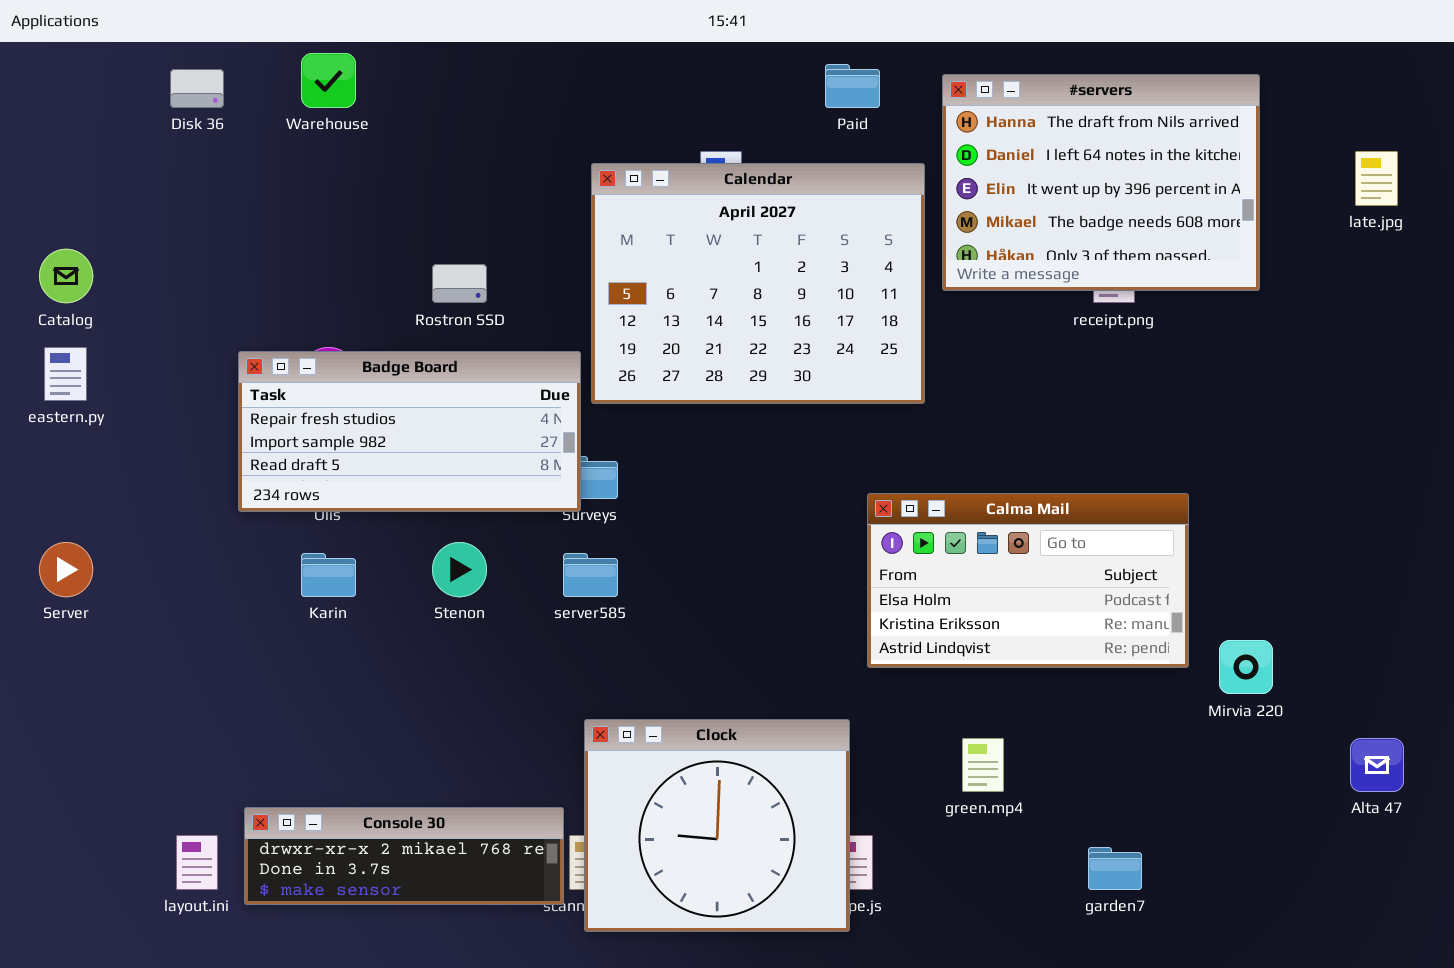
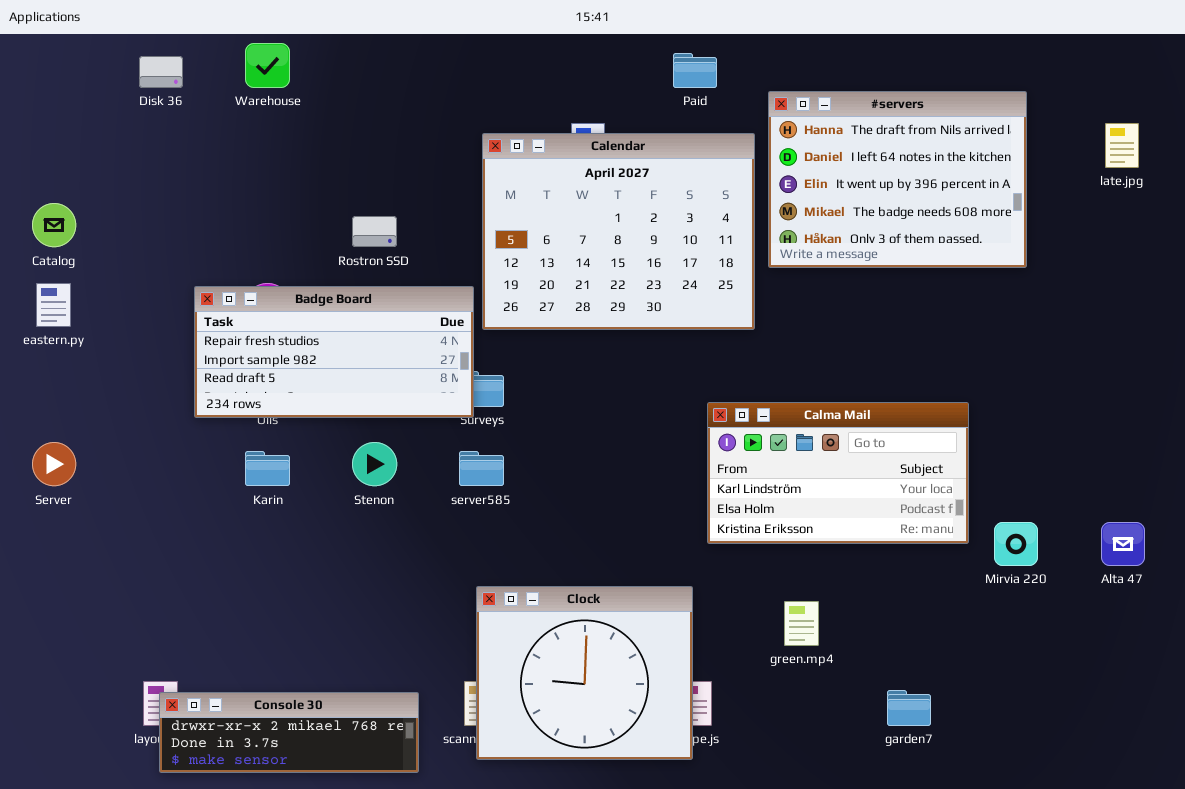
#servers: [942,74,1260,291] -> [768,91,1027,268], moved
Calma Mail: [867,493,1189,668] -> [707,402,969,544], scrolled up 1 row
Alta 47: [1350,738,1404,792] -> [1101,522,1145,566], moved
Console 30: [244,807,564,905] -> [159,692,419,773], moved

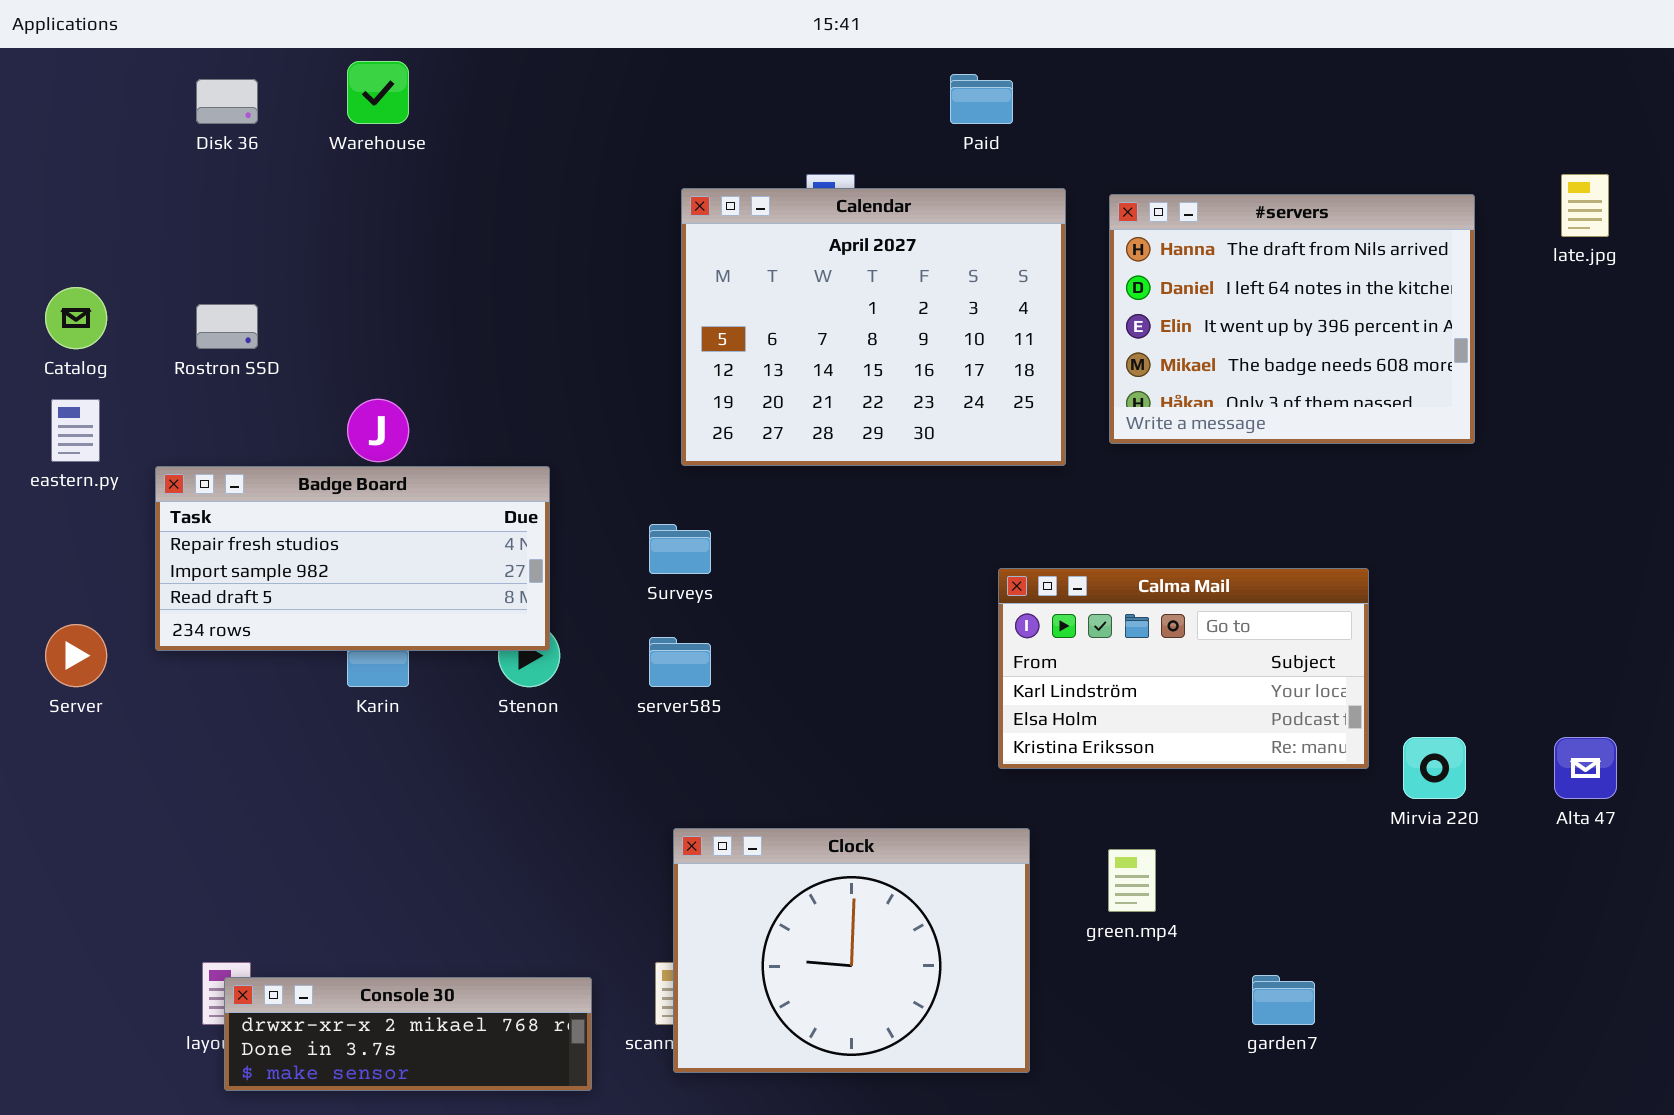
#servers: [768,91,1027,268] -> [1109,194,1475,444], moved
Rostron SSD: [352,216,397,247] -> [196,304,258,349], moved
Badge Board: [194,286,474,418] -> [155,466,550,651], moved
Clock: [476,586,693,760] -> [673,828,1030,1073], resized

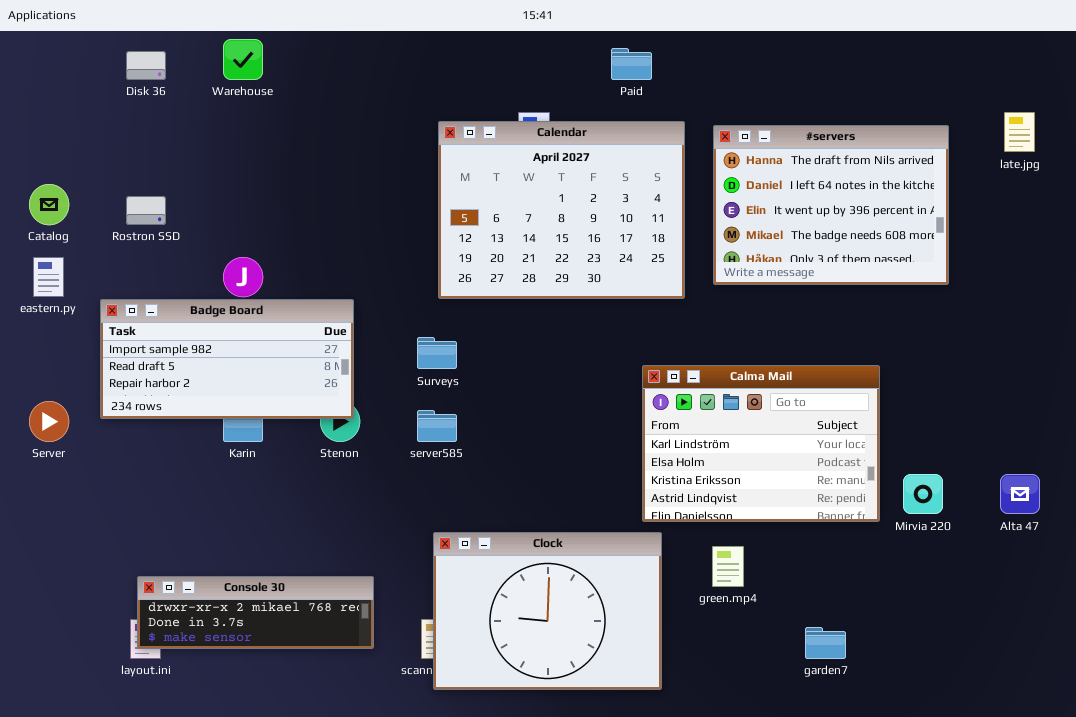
Badge Board: [155,466,550,651] -> [100,299,354,419], scrolled down 1 row
Calma Mail: [998,568,1369,769] -> [642,365,880,522], resized
Console 30: [224,977,592,1091] -> [137,576,374,649], moved

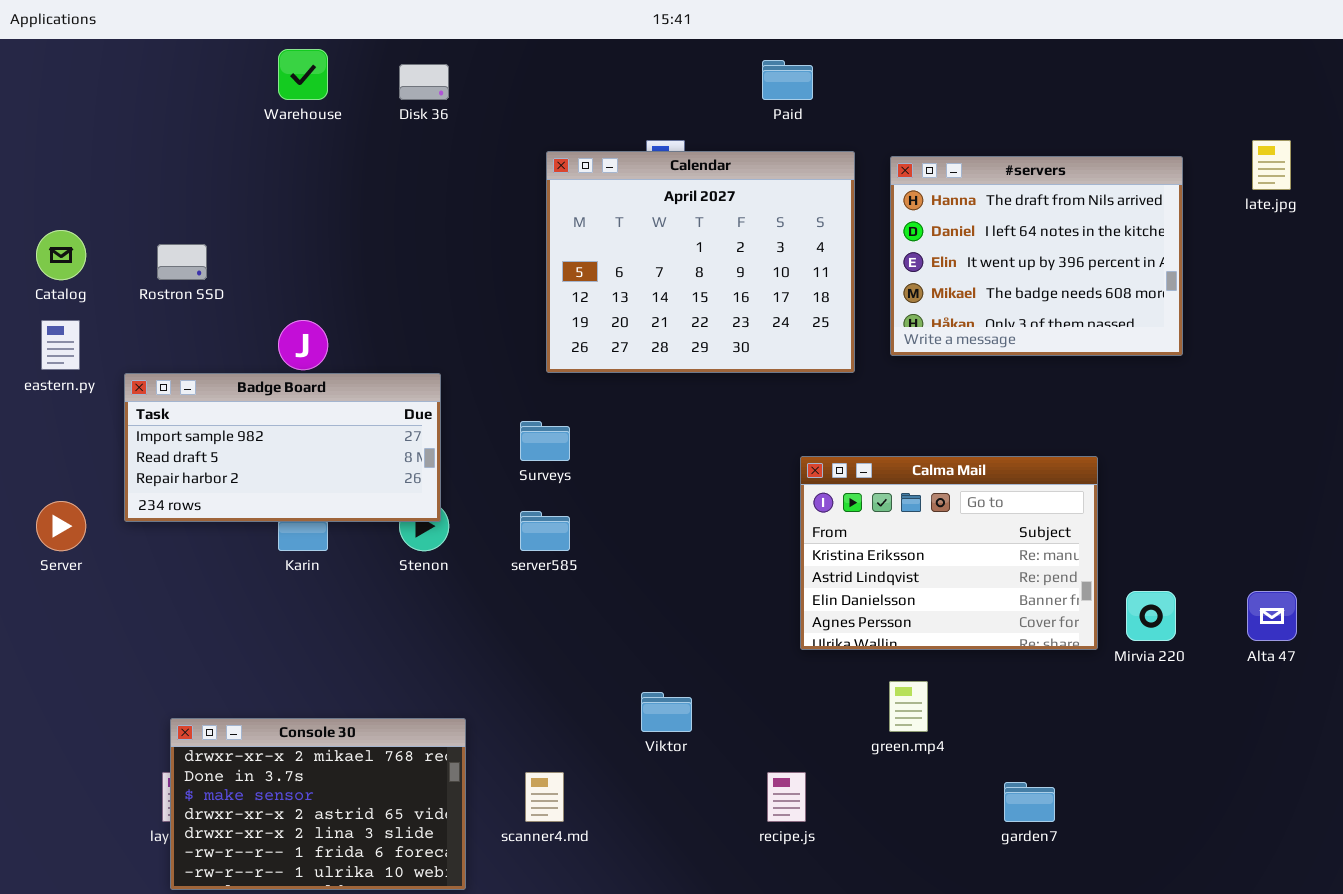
Disk 36: [126,51,166,80] -> [399,64,449,100], moved
Calma Mail: [642,365,880,522] -> [800,456,1098,650], scrolled down 2 rows
Clock: [433,532,662,690] -> none, closed
Console 30: [137,576,374,649] -> [170,718,466,890], resized

